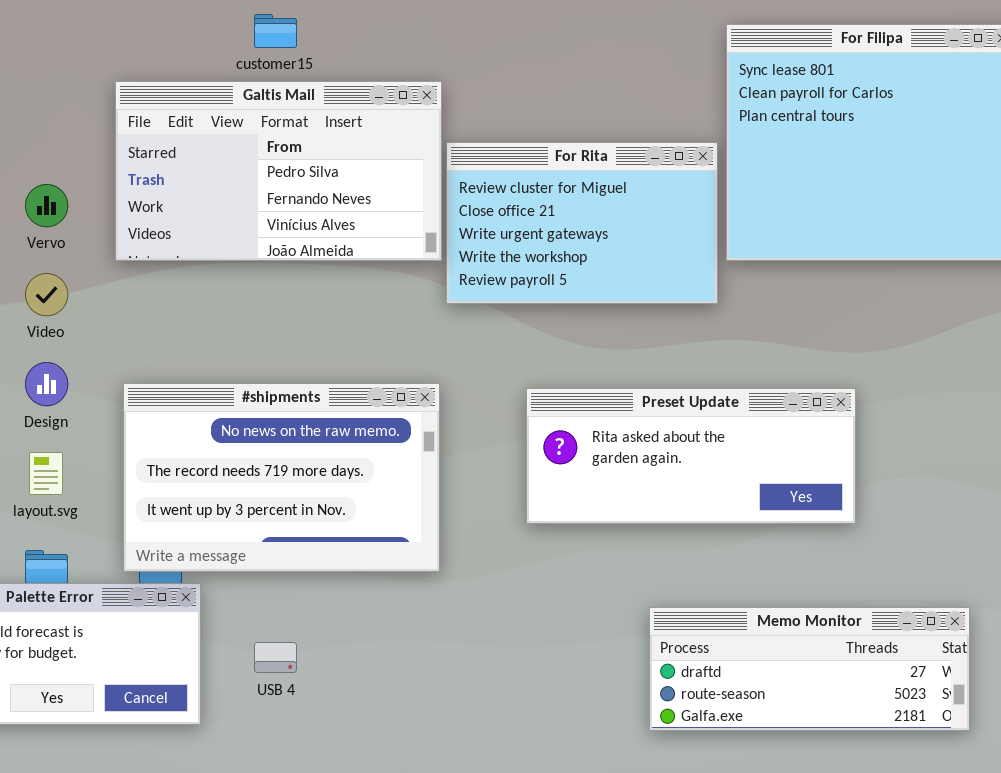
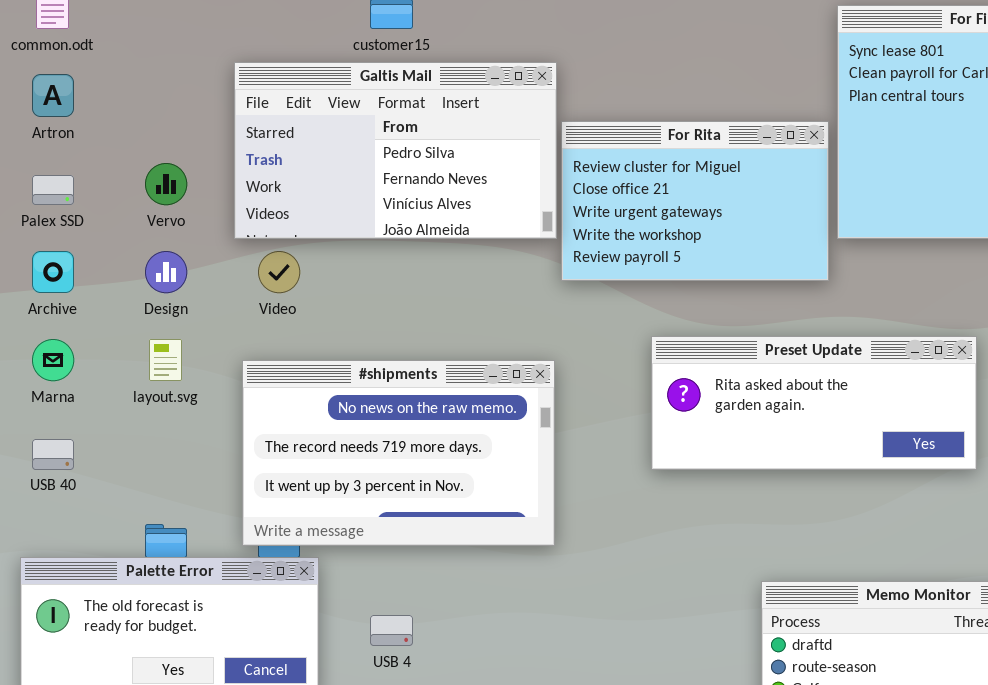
Video: [25,273,68,316] -> [258,251,300,293], moved
Design: [25,362,68,406] -> [145,251,187,293], moved
Preset Update: [526,388,856,524] -> [651,336,977,470], moved
layout.svg: [29,452,63,495] -> [149,339,182,381], moved

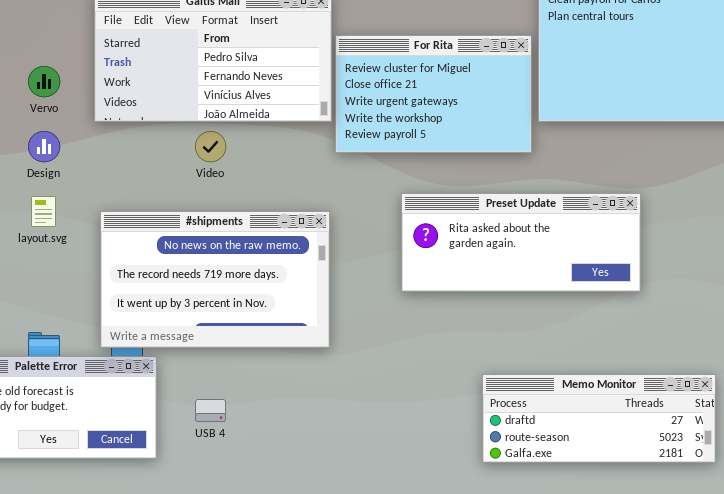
Video: [258,251,300,293] -> [195,131,226,162], moved

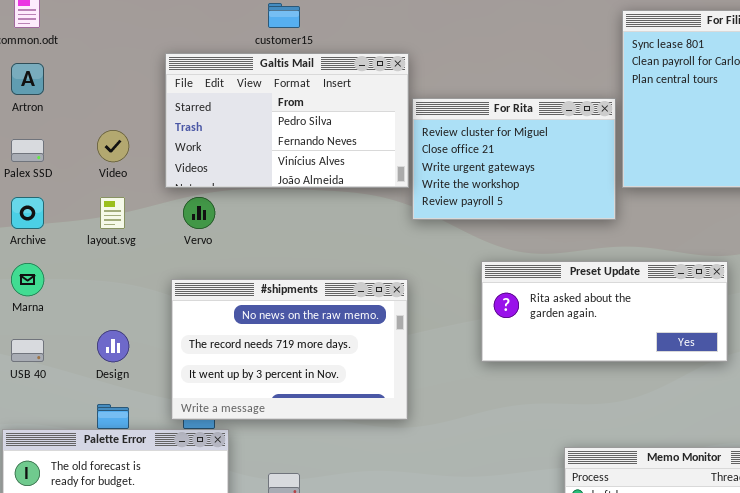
Vervo: [28,66,60,97] -> [183,197,215,229], moved
Design: [28,131,60,162] -> [97,330,129,362], moved
Video: [195,131,226,162] -> [97,130,129,162], moved
layout.svg: [31,196,56,227] -> [100,197,125,229], moved

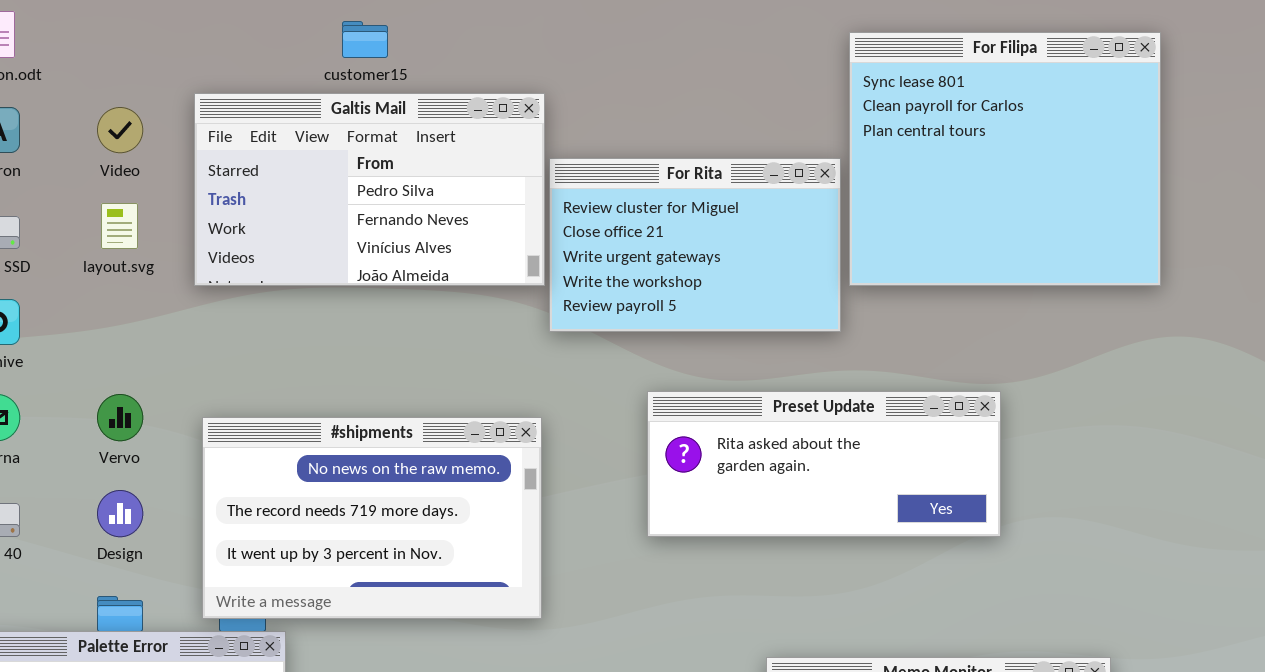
Video: [97,130,129,162] -> [97,107,143,153], moved
layout.svg: [100,197,125,229] -> [101,203,138,249], moved
Vervo: [183,197,215,229] -> [97,394,143,441], moved

